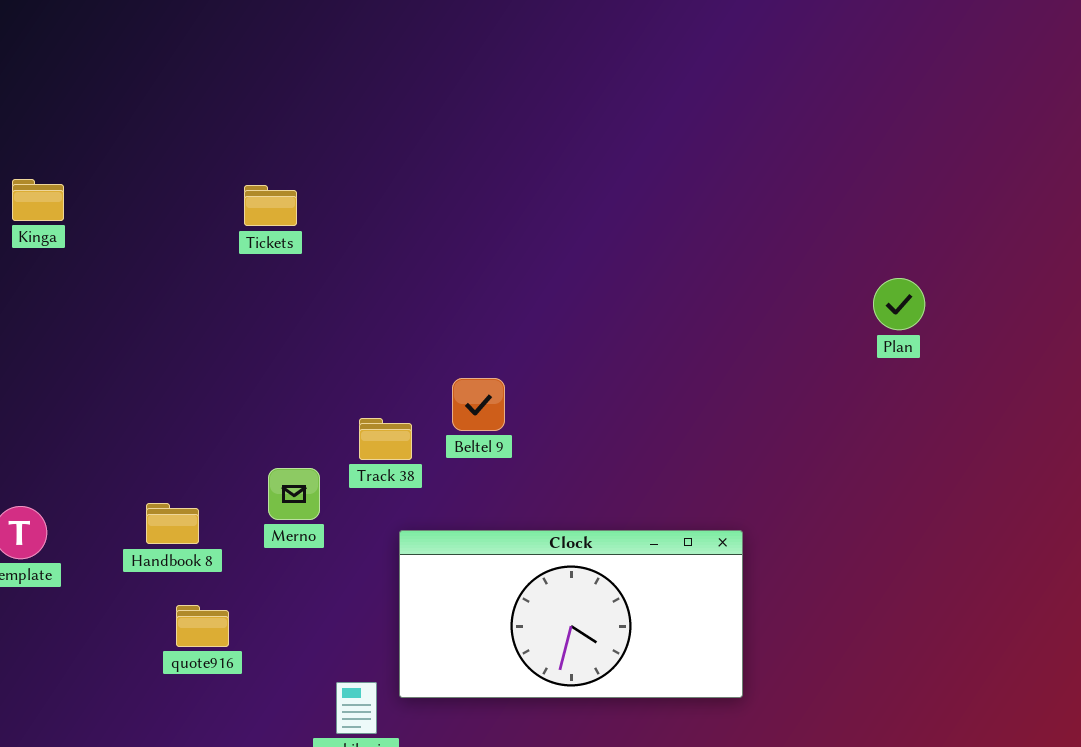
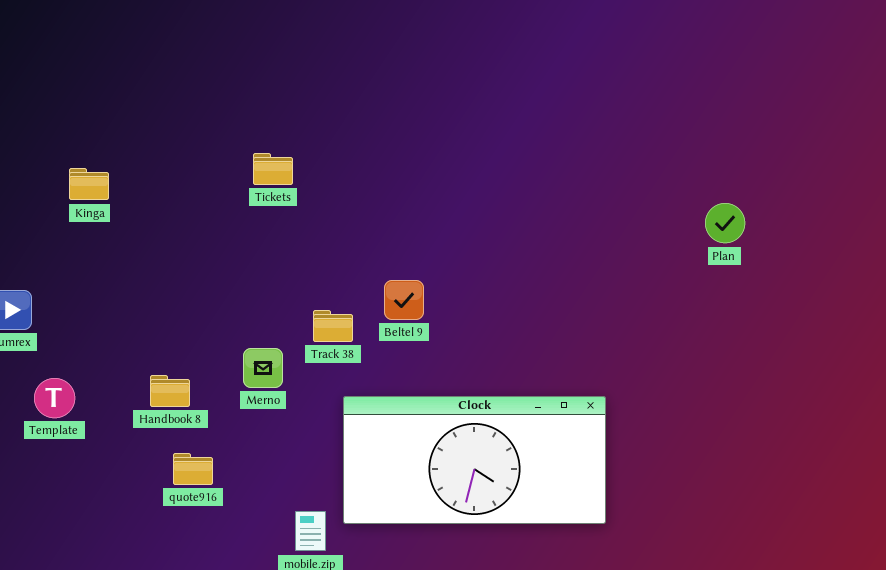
Kinga: [12,179,64,221] -> [69,168,109,200], moved
Tickets: [244,185,297,226] -> [253,153,293,185], moved

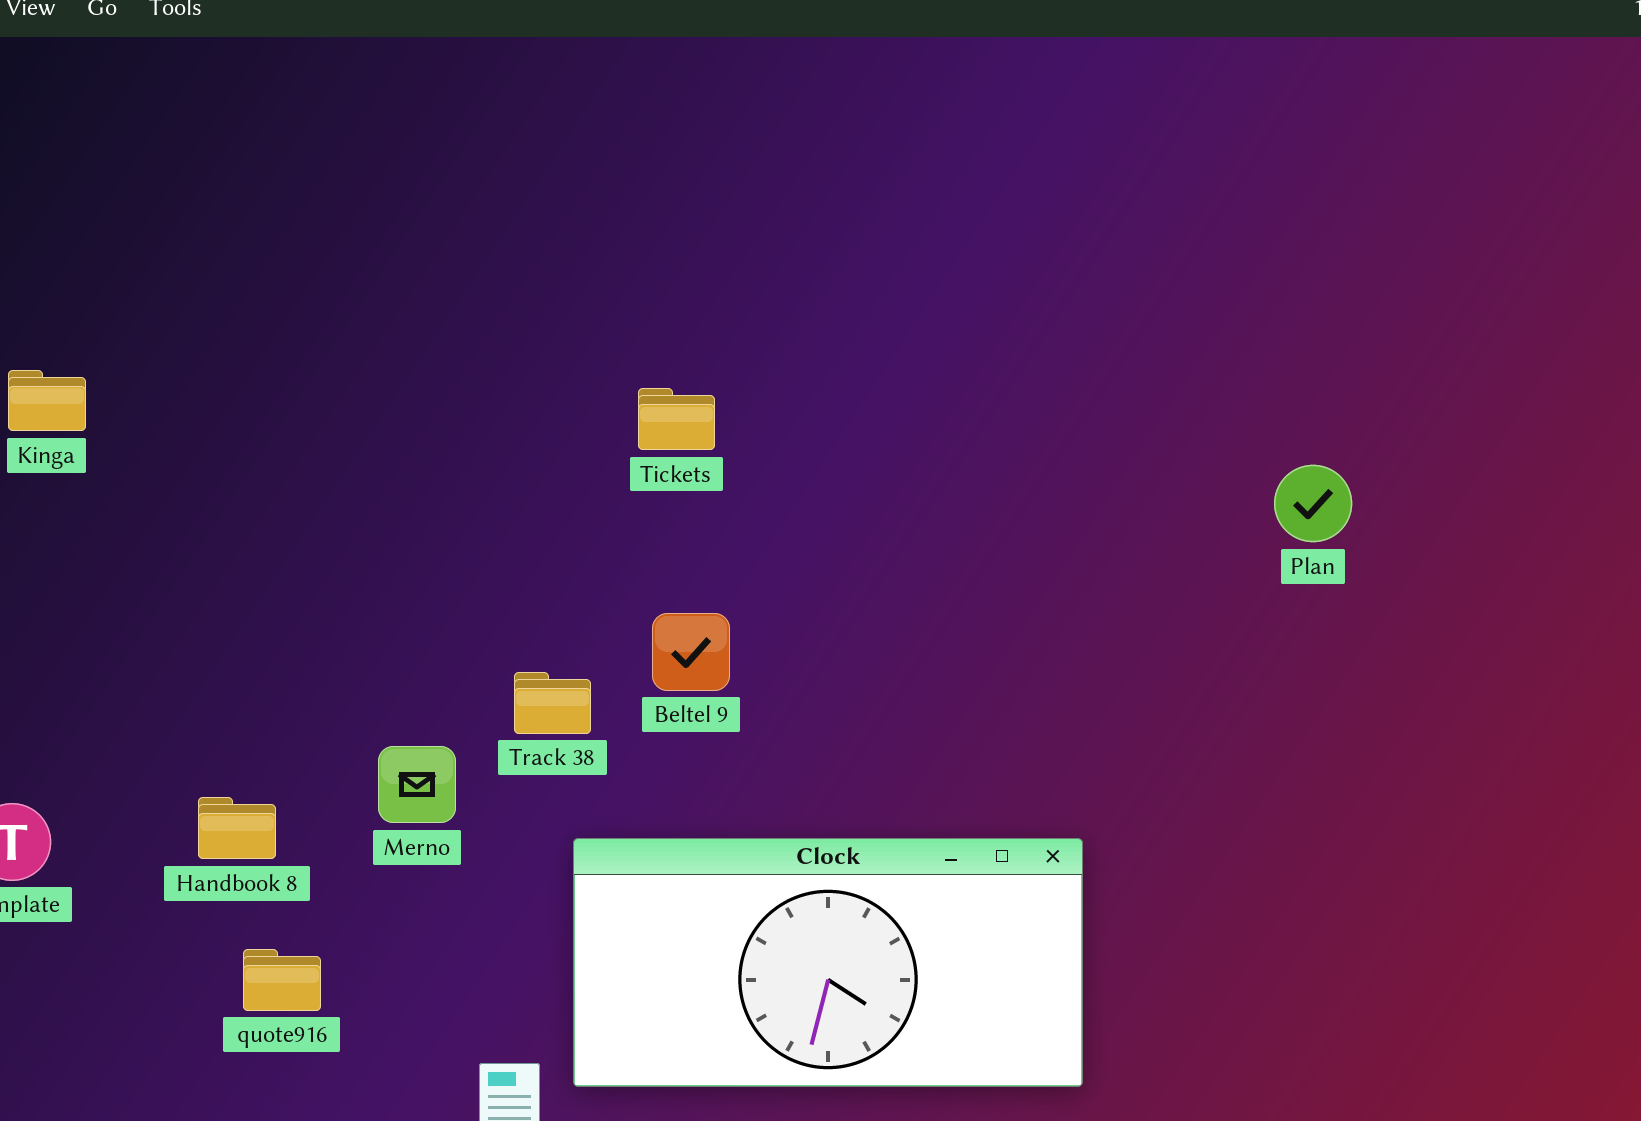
Tickets: [253,153,293,185] -> [638,388,715,450], moved
Kinga: [69,168,109,200] -> [8,370,86,431], moved

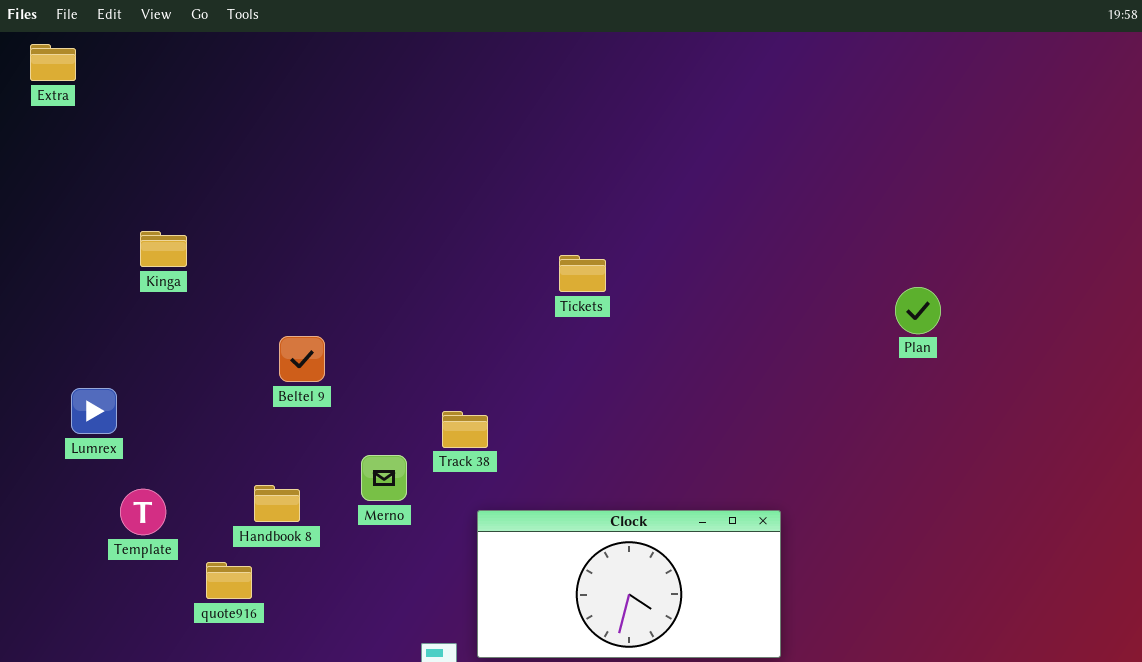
Tickets: [638,388,715,450] -> [559,255,606,292], moved
Beltel 9: [652,613,730,691] -> [279,336,325,382], moved
quote916: [243,949,321,1011] -> [206,562,252,599], moved

